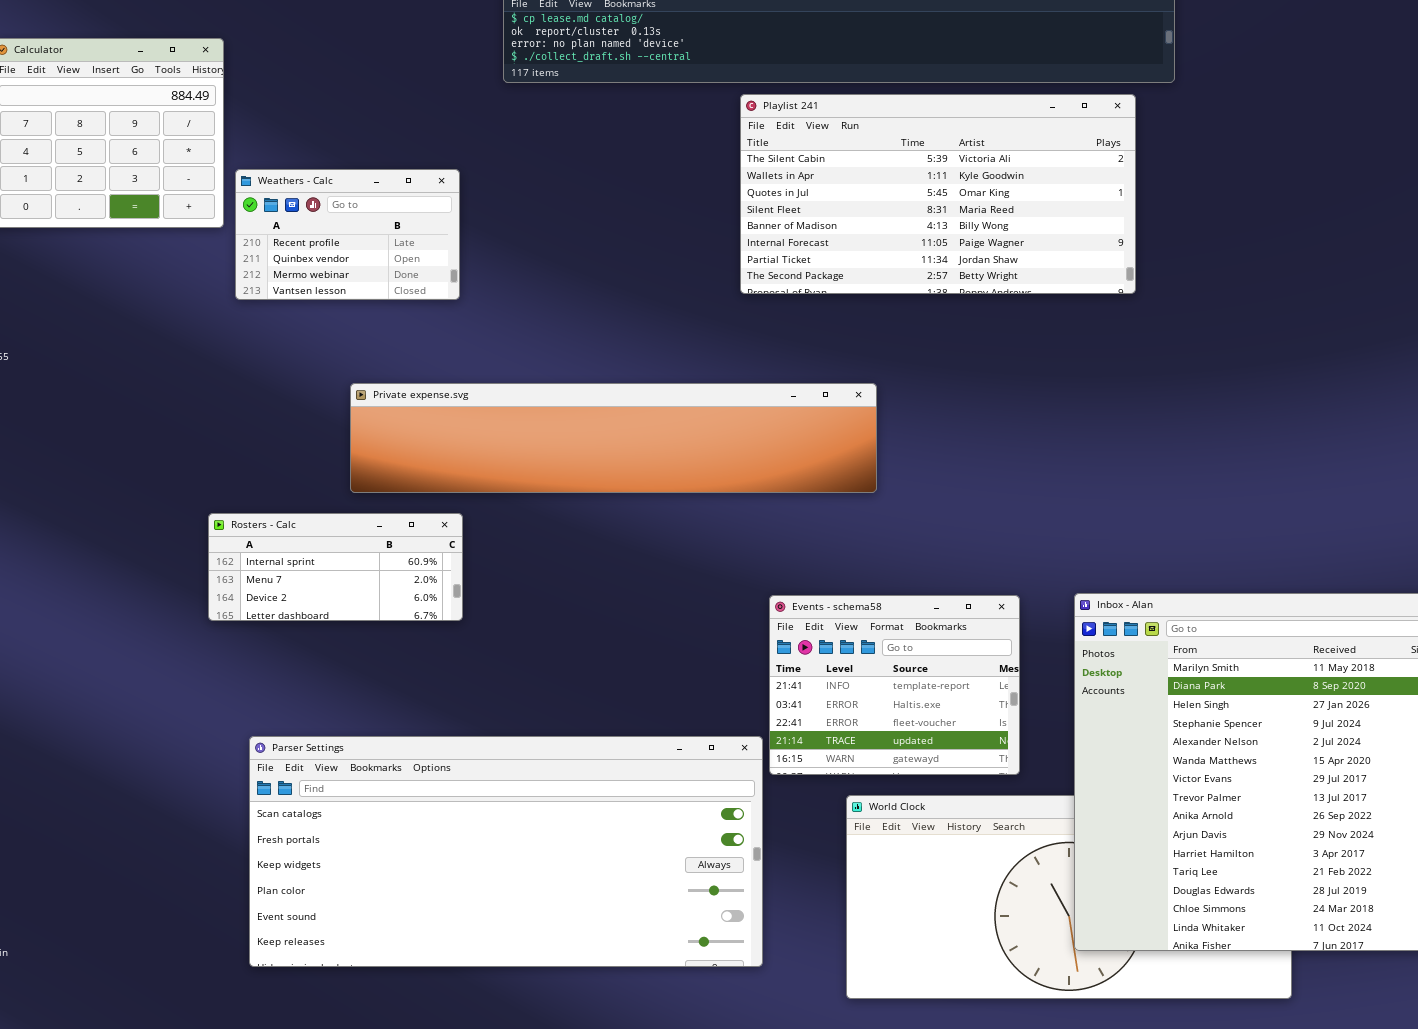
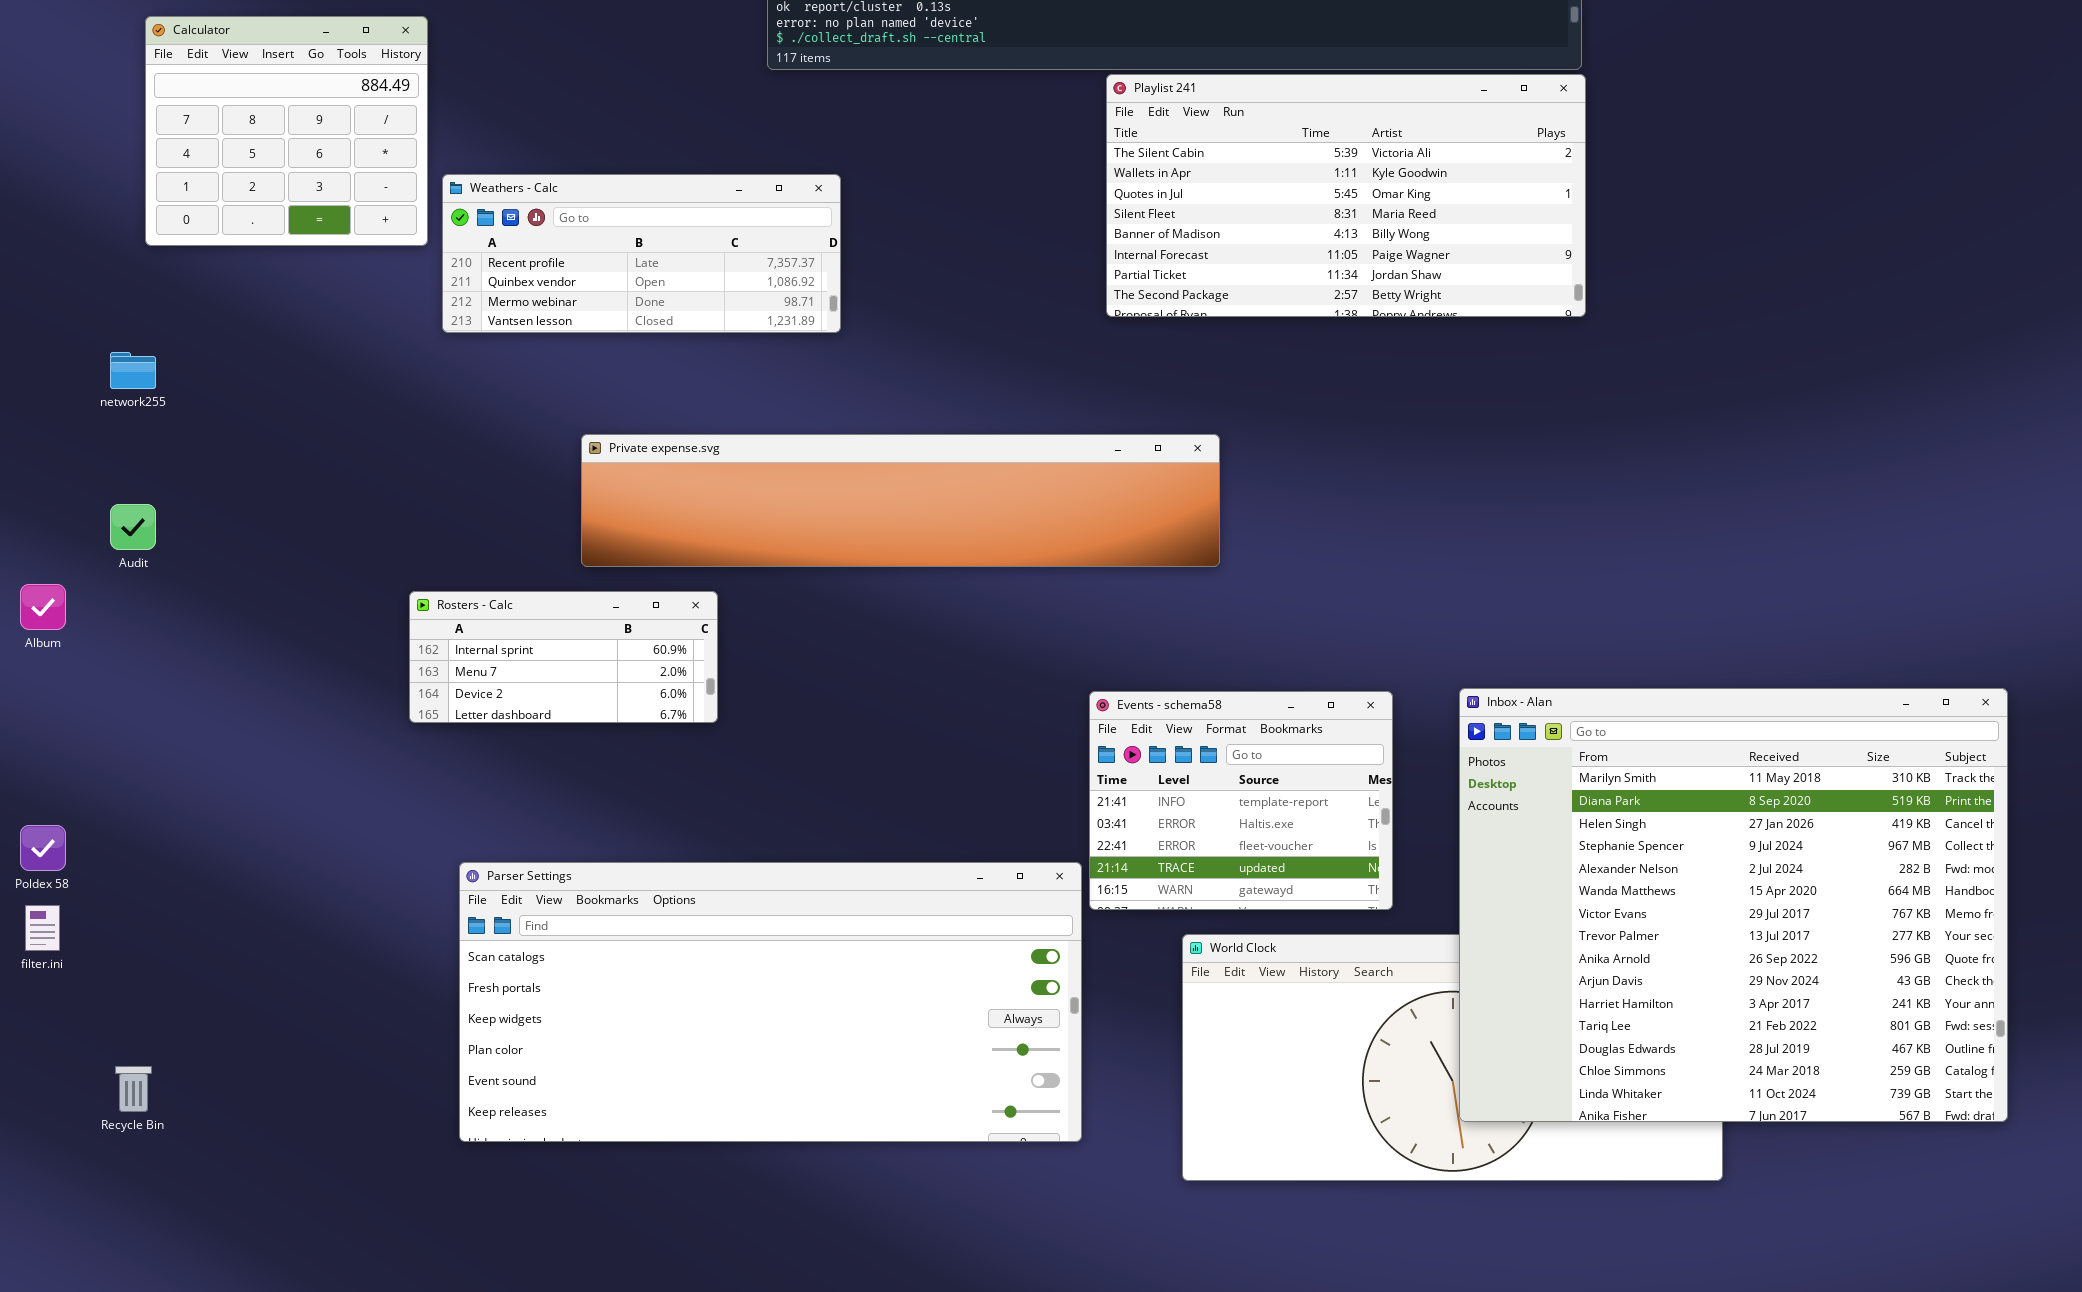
Playlist 241: [740,94,1136,294] -> [1106,74,1586,317], moved
Weathers - Calc: [235,169,460,300] -> [442,174,841,333], resized

